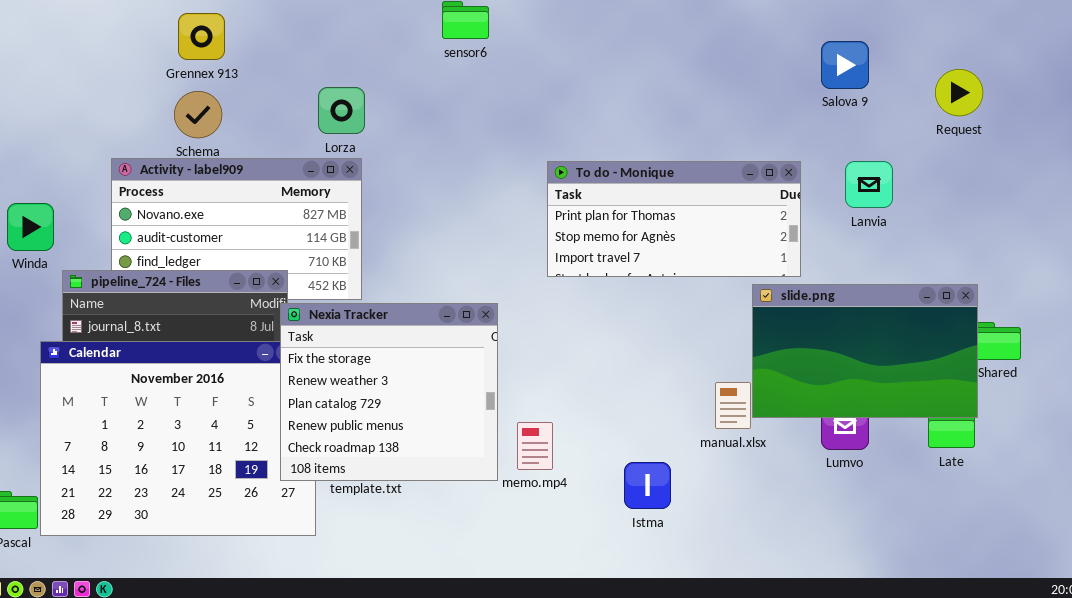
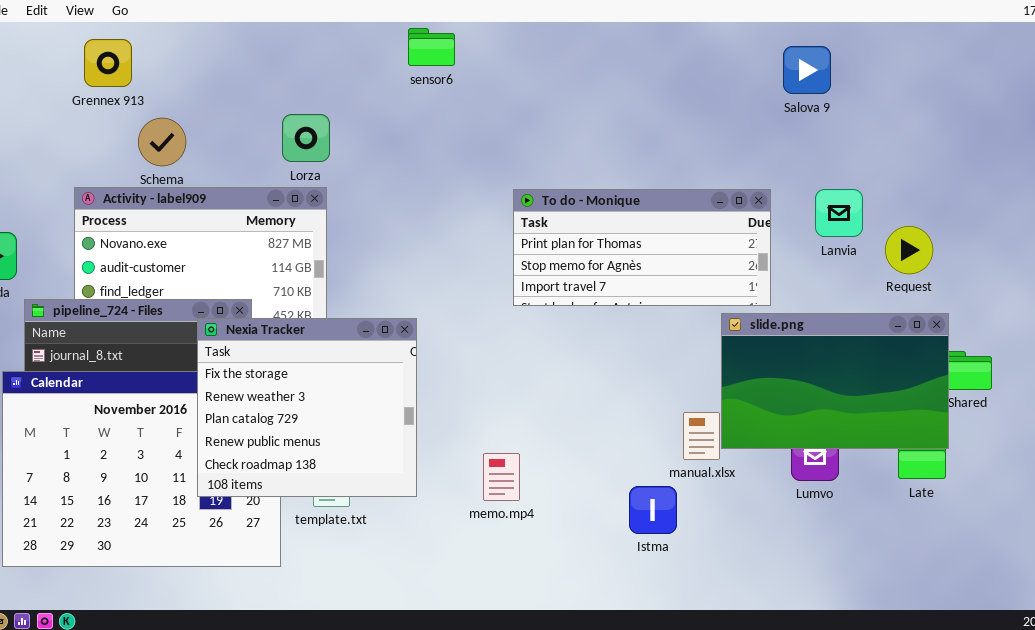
Grennex 913: [178,13,225,60] -> [84,39,132,87], moved
Salova 9: [821,41,869,89] -> [783,46,831,94], moved
Request: [935,69,983,116] -> [885,226,933,274], moved
Nexia Tracker: [280,303,498,481] -> [197,318,417,497], moved
Istma: [624,462,671,509] -> [629,486,677,534], moved

